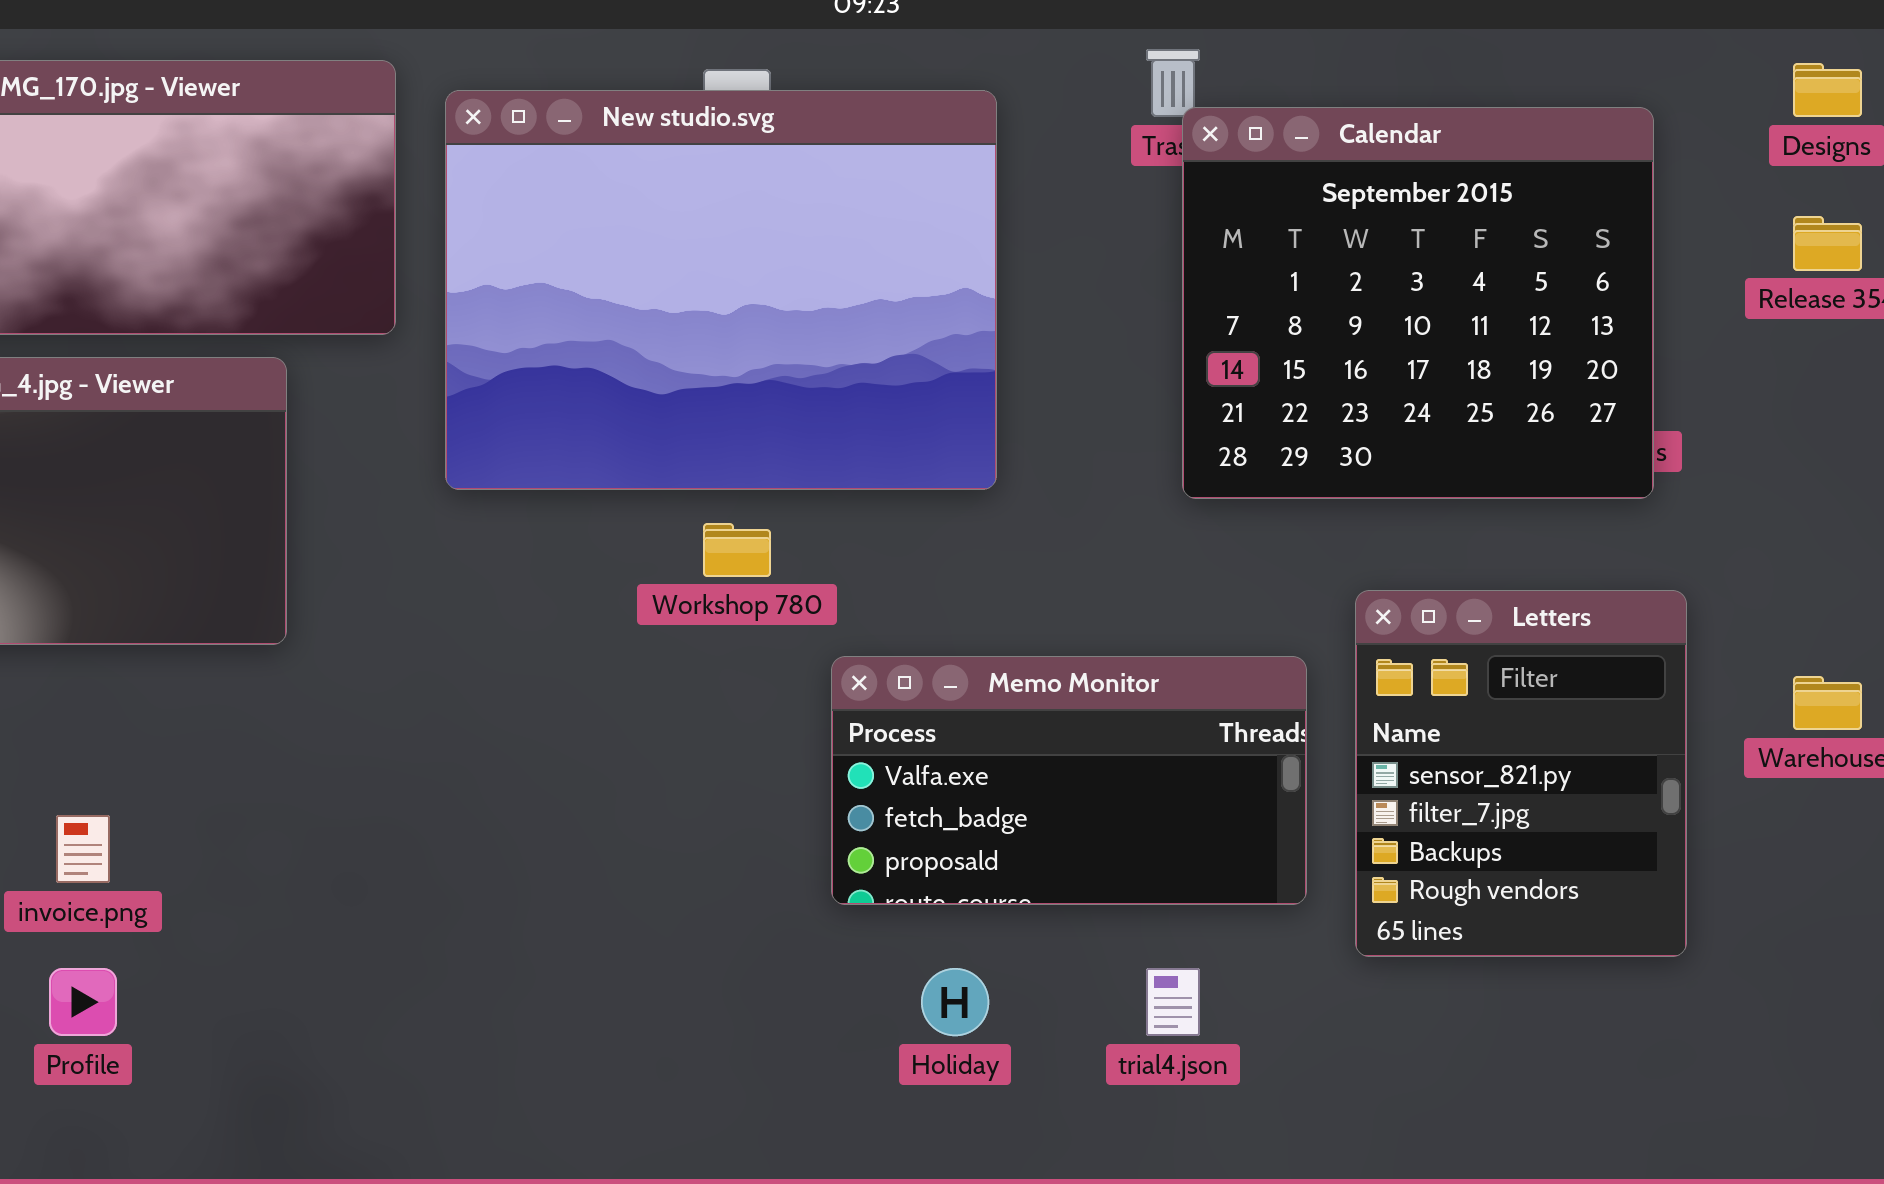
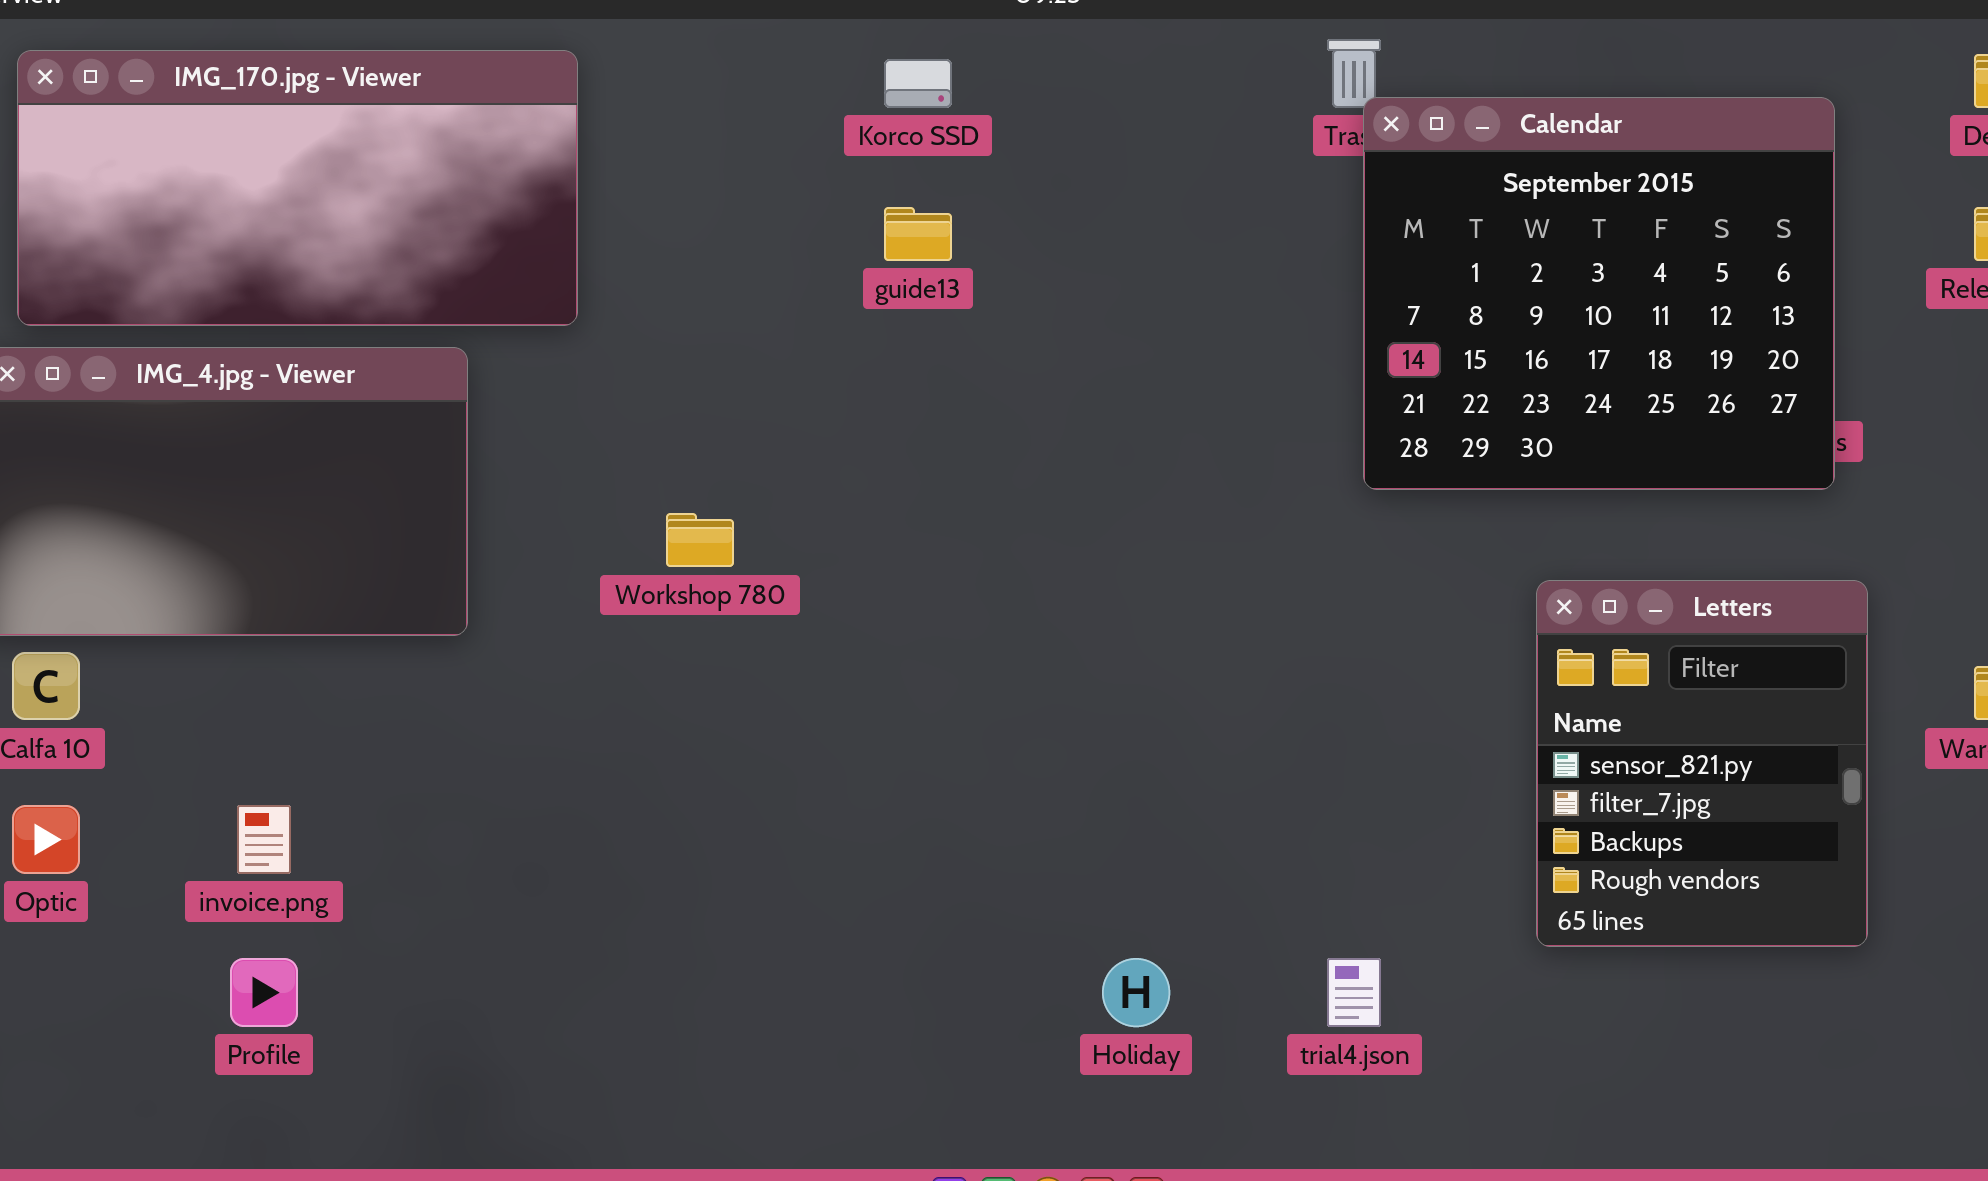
New studio.svg: [445,90,997,490] -> none, closed
Workshop 780: [703,523,771,577] -> [666,513,734,567], moved
Memo Monitor: [831,656,1307,905] -> none, closed

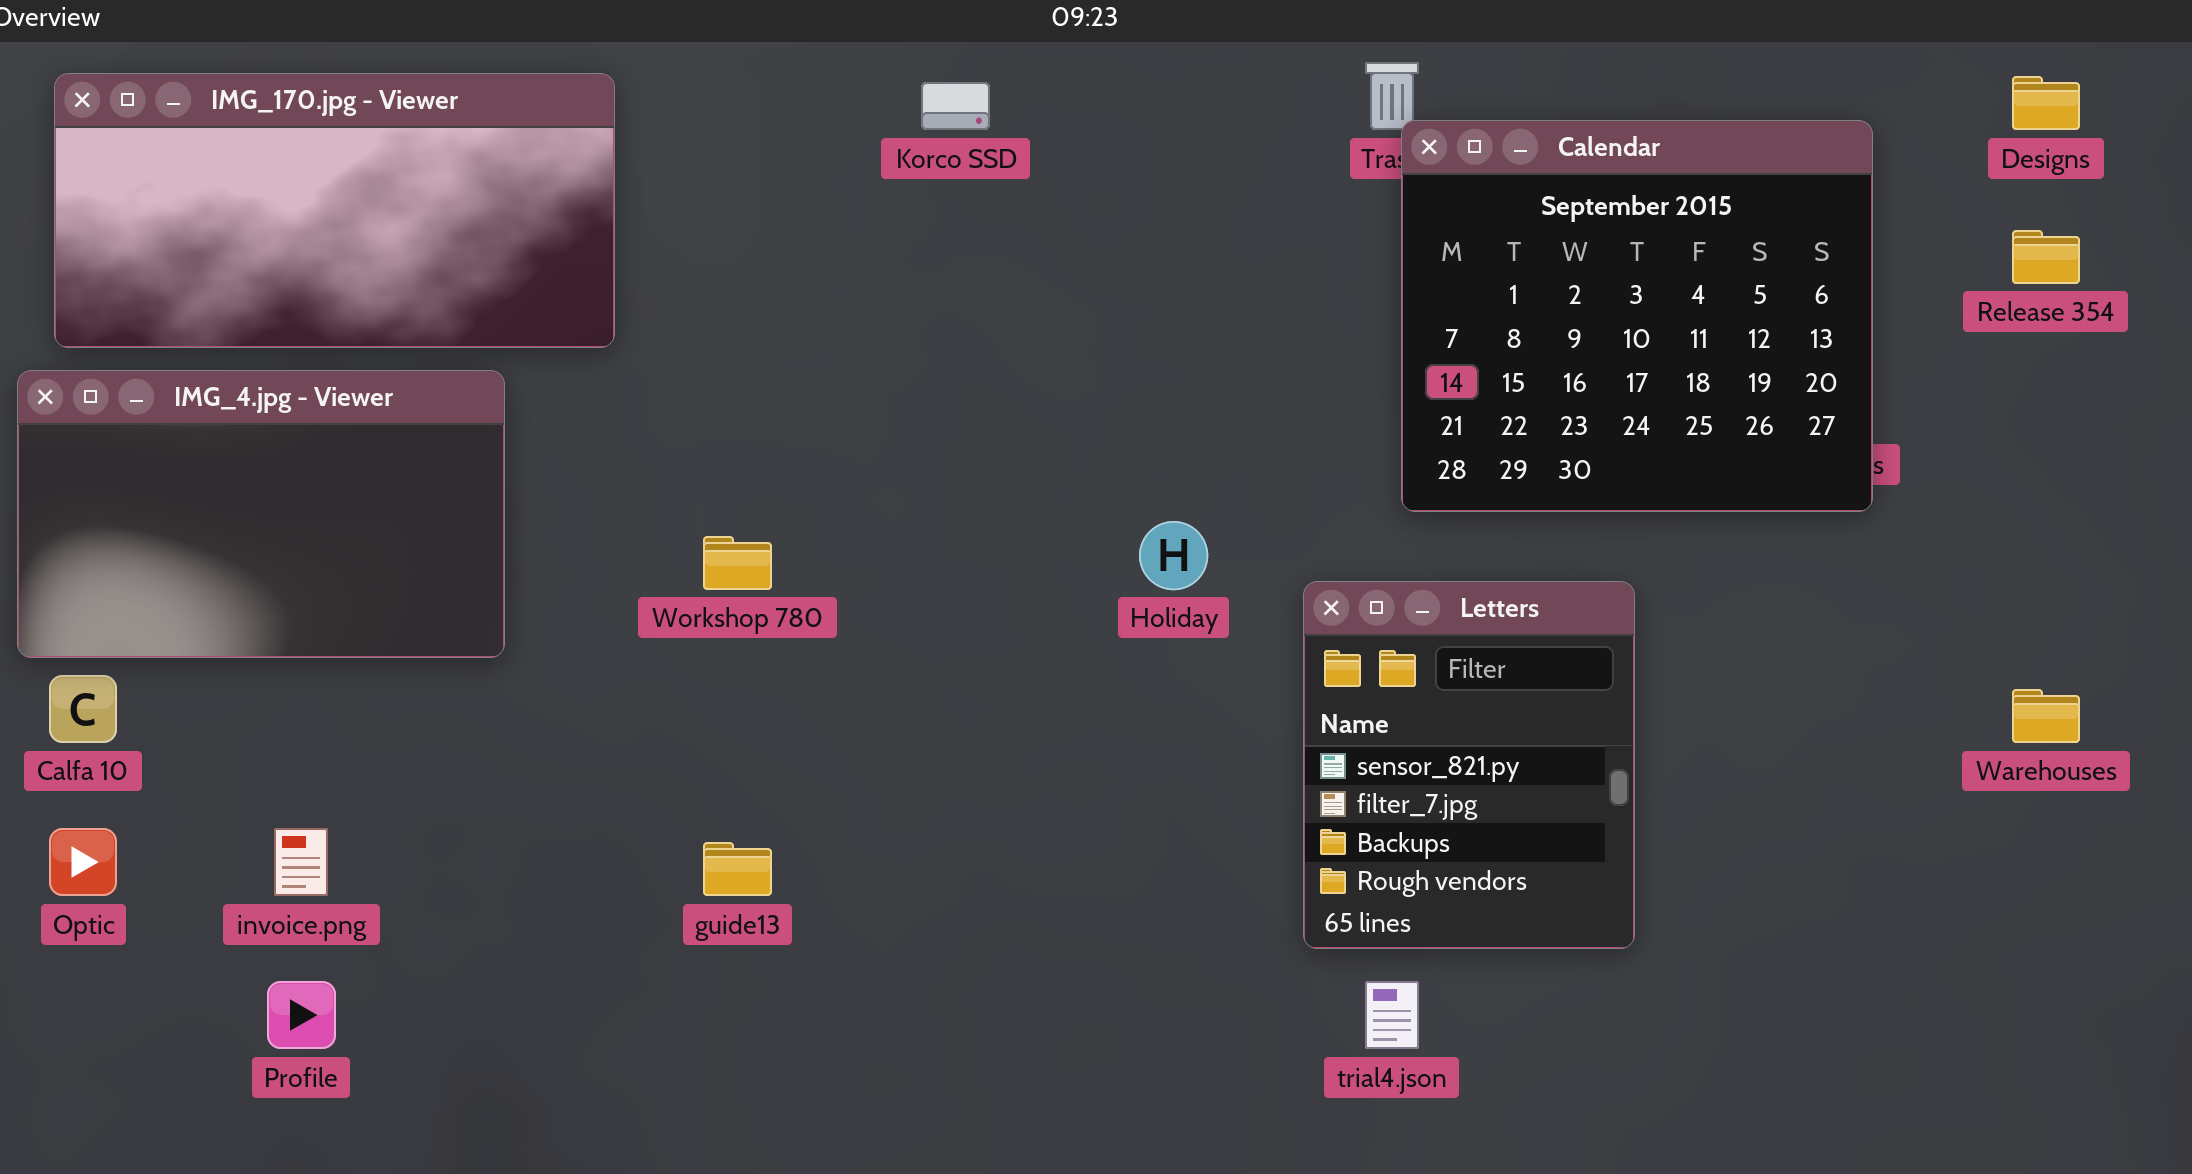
guide13: [884,207,952,261] -> [703,842,772,896], moved
Letters: [1536,580,1868,947] -> [1303,581,1635,949], moved
Holiday: [1102,958,1170,1027] -> [1139,521,1208,590], moved

